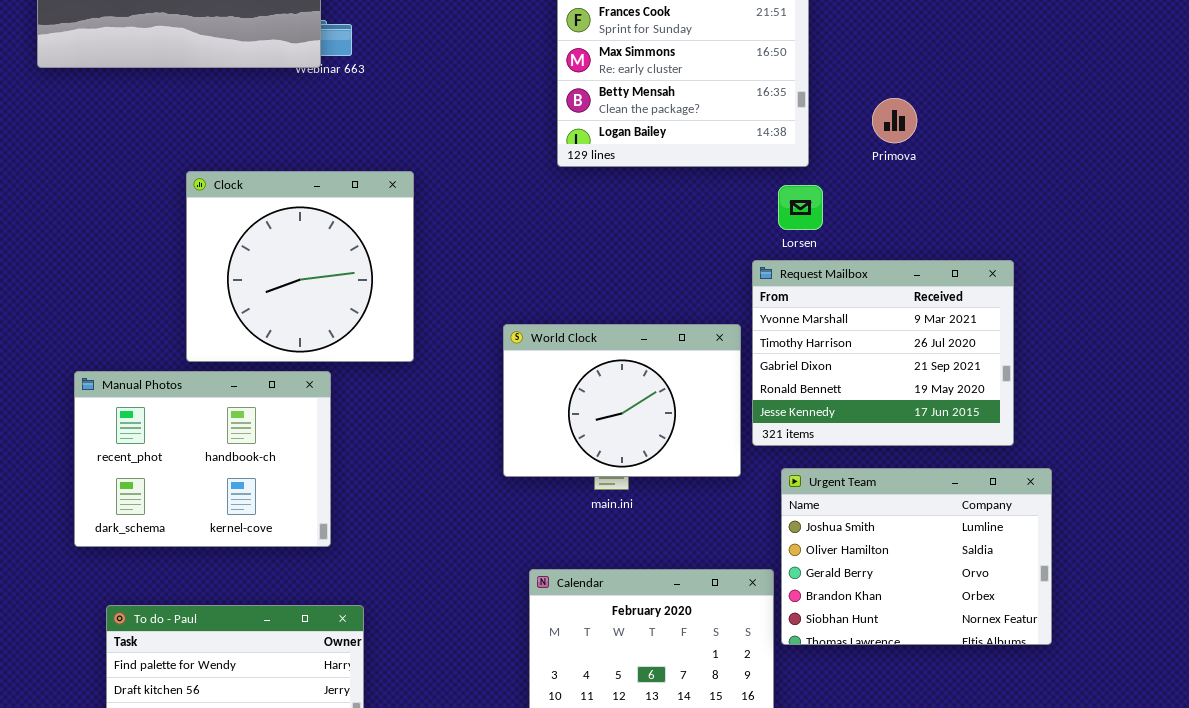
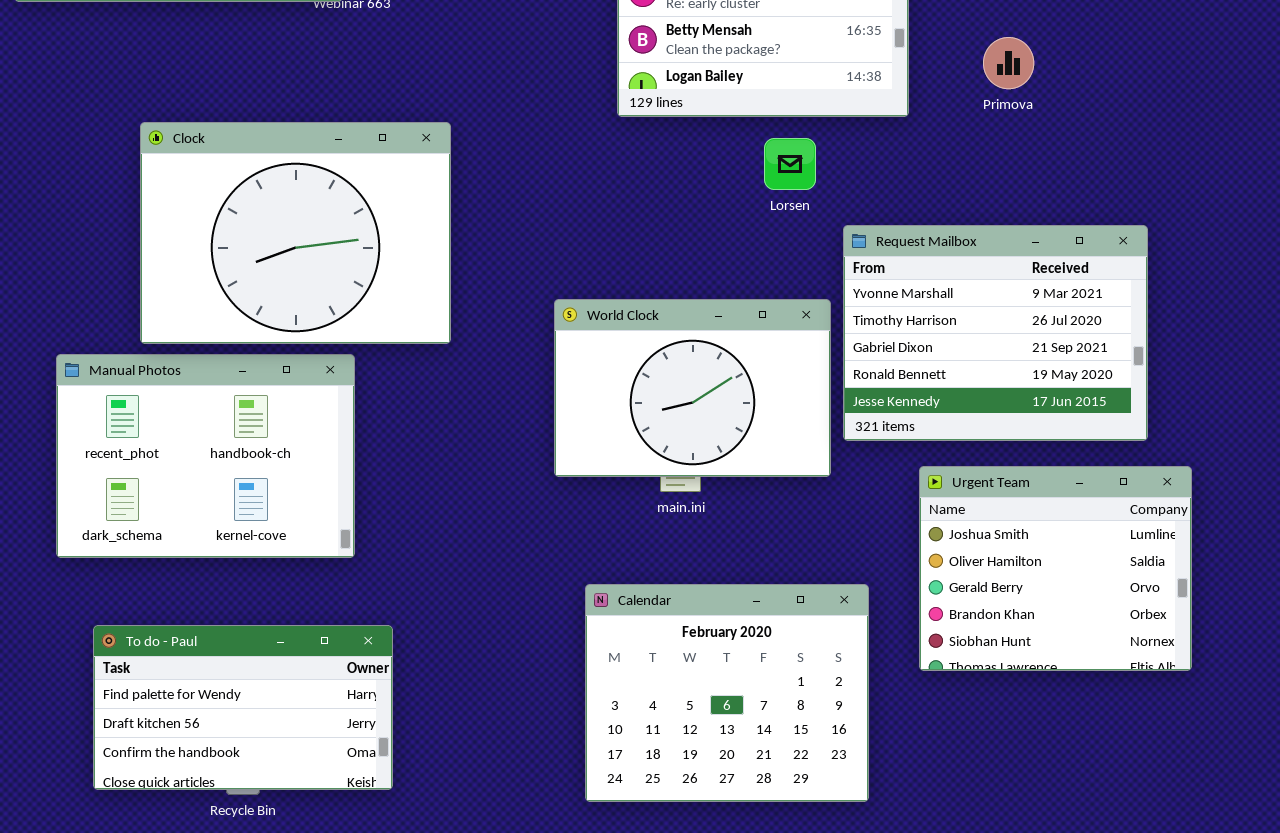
Clock: [186,171,414,362] -> [140,122,451,344], resized
Lorsen: [778,185,823,230] -> [764,138,816,190], moved
Urgent Team: [781,468,1052,645] -> [919,466,1192,671], resized

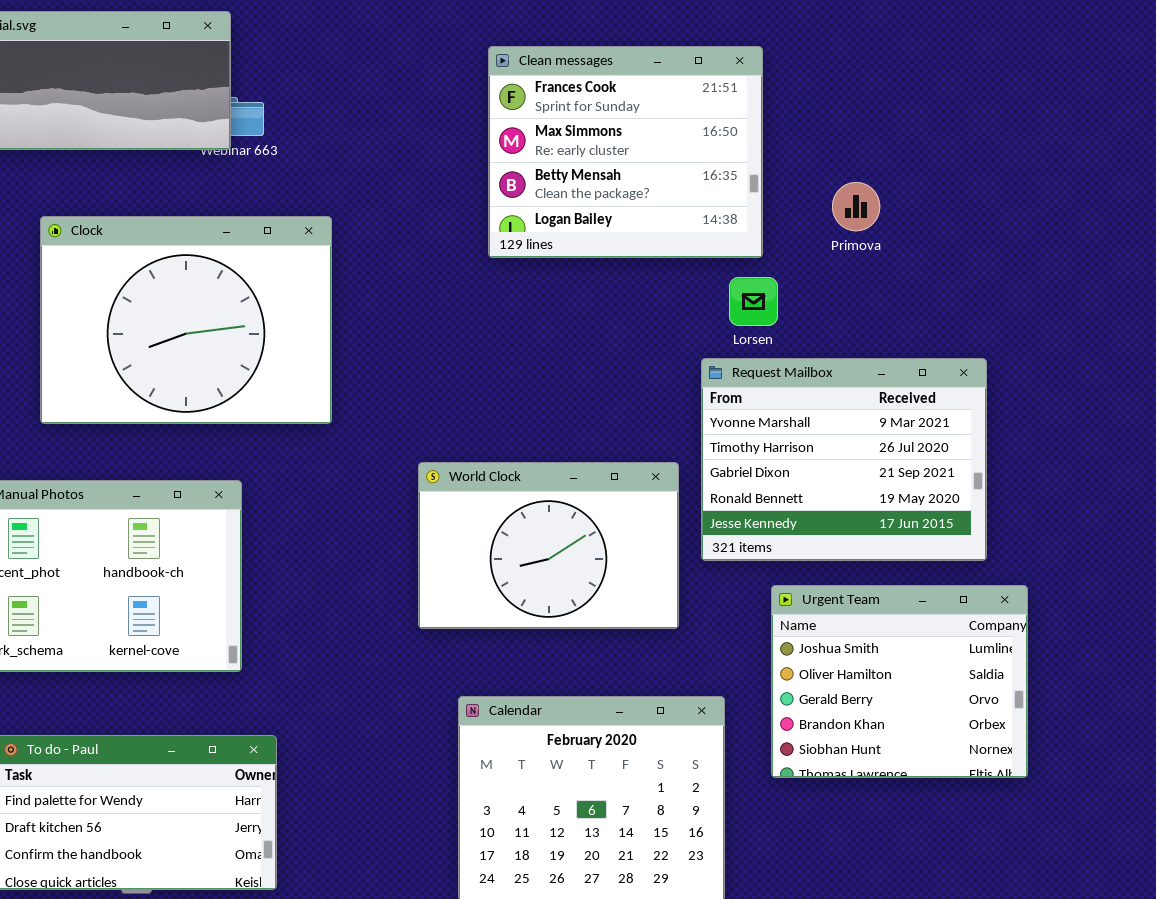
Clock: [140,122,451,344] -> [40,216,332,424], moved
Lorsen: [764,138,816,190] -> [729,277,778,326], moved
World Clock: [554,299,831,477] -> [418,462,679,629], moved

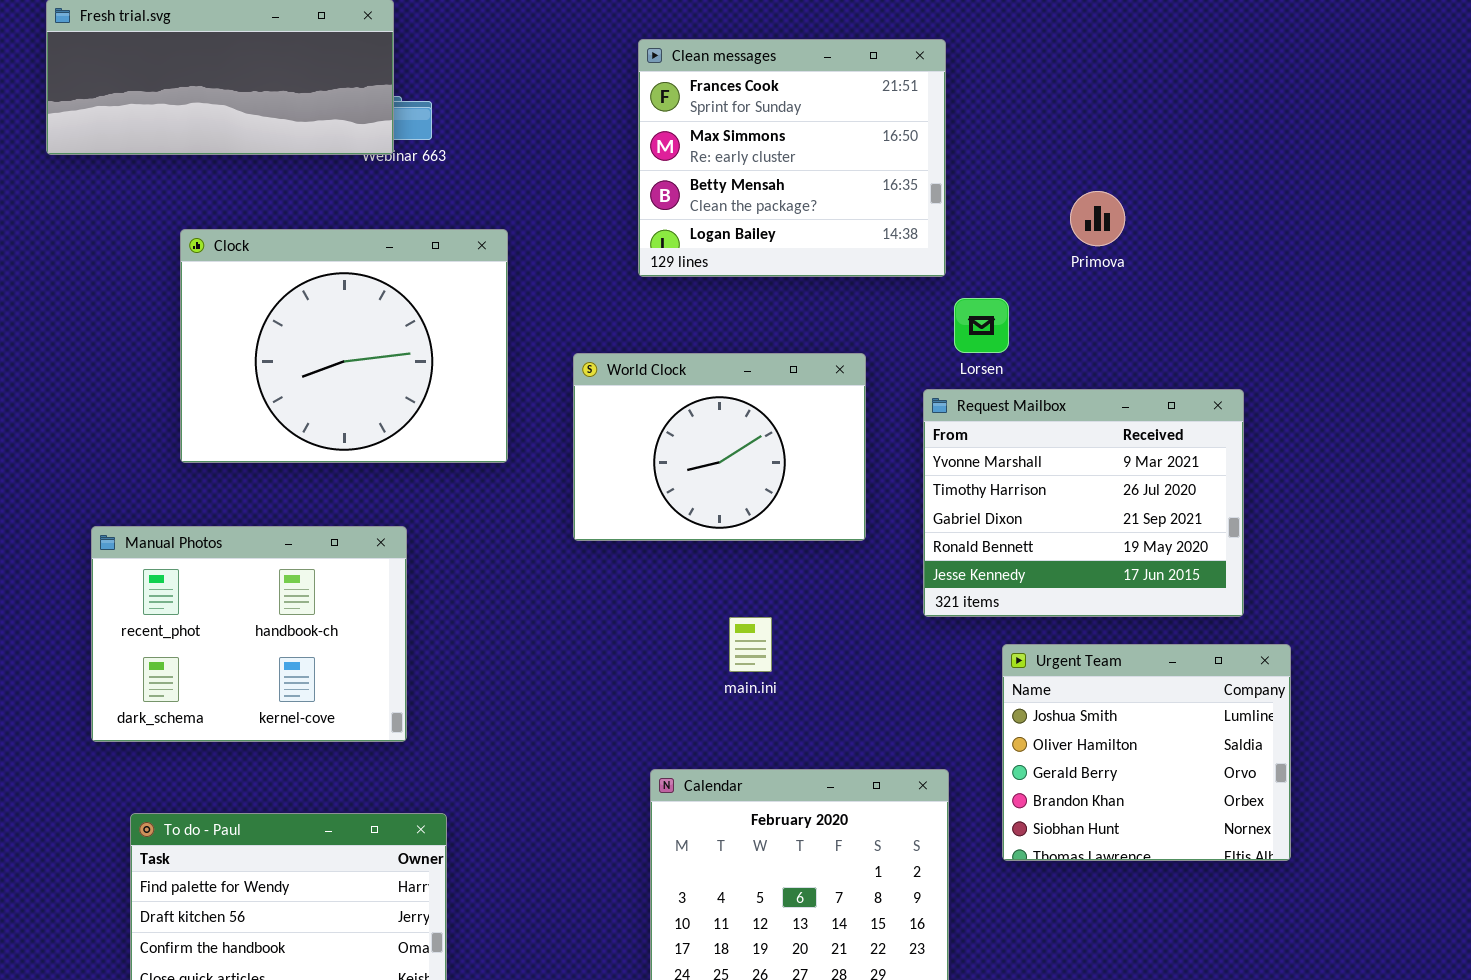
Clean messages: [488,46,763,258] -> [638,39,946,277], moved
World Clock: [418,462,679,629] -> [573,353,866,541], moved

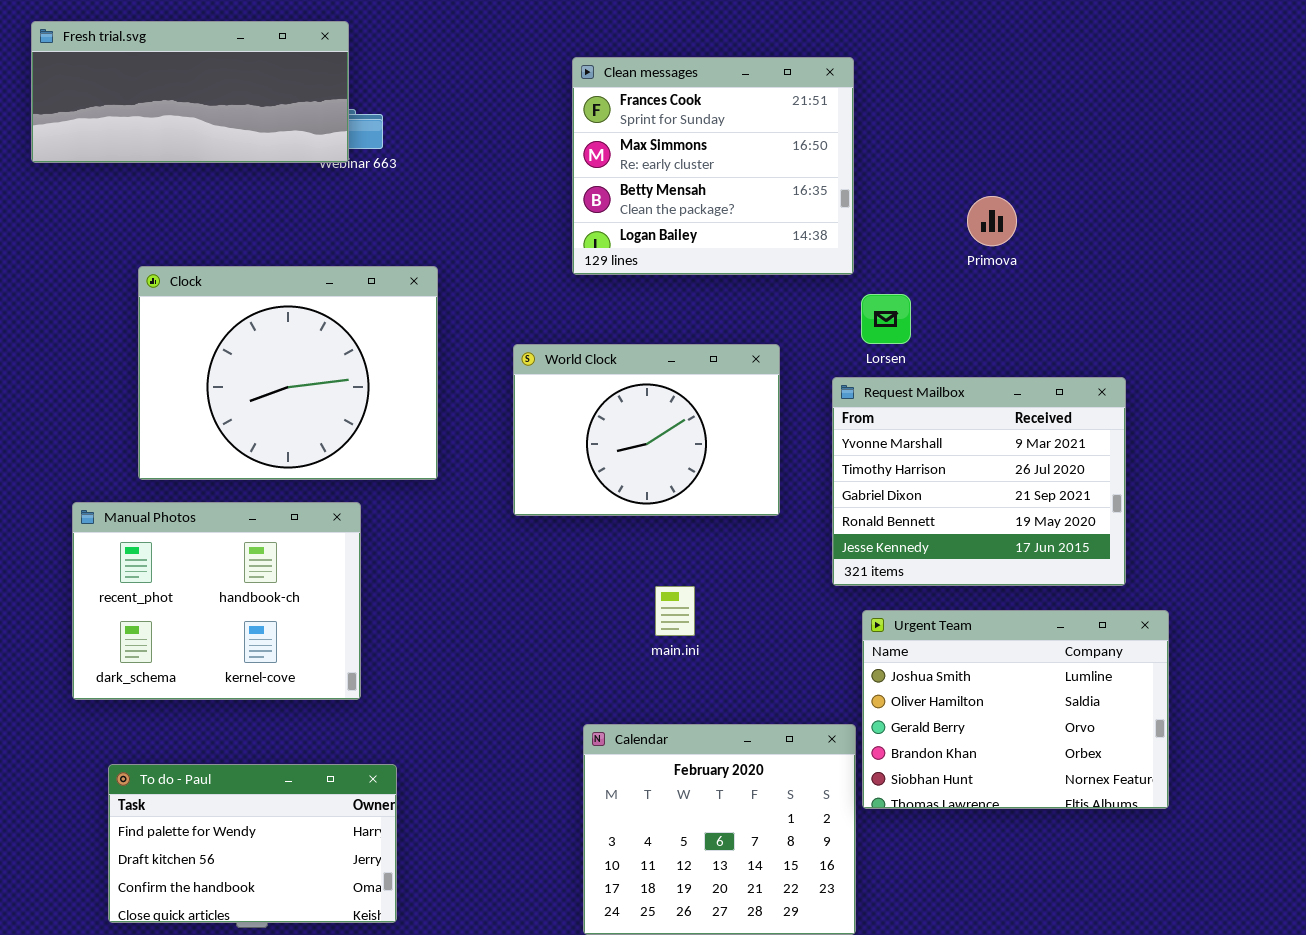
Clock: [180,229,508,463] -> [138,266,438,480], moved
Urgent Team: [1002,644,1291,861] -> [862,610,1169,809], resized

